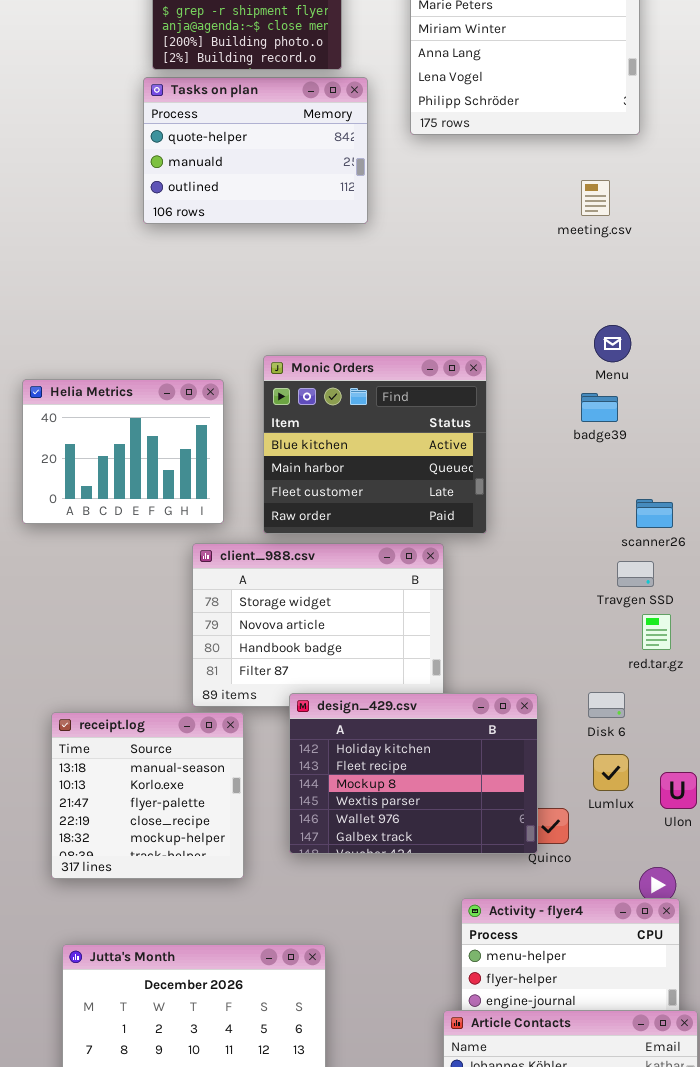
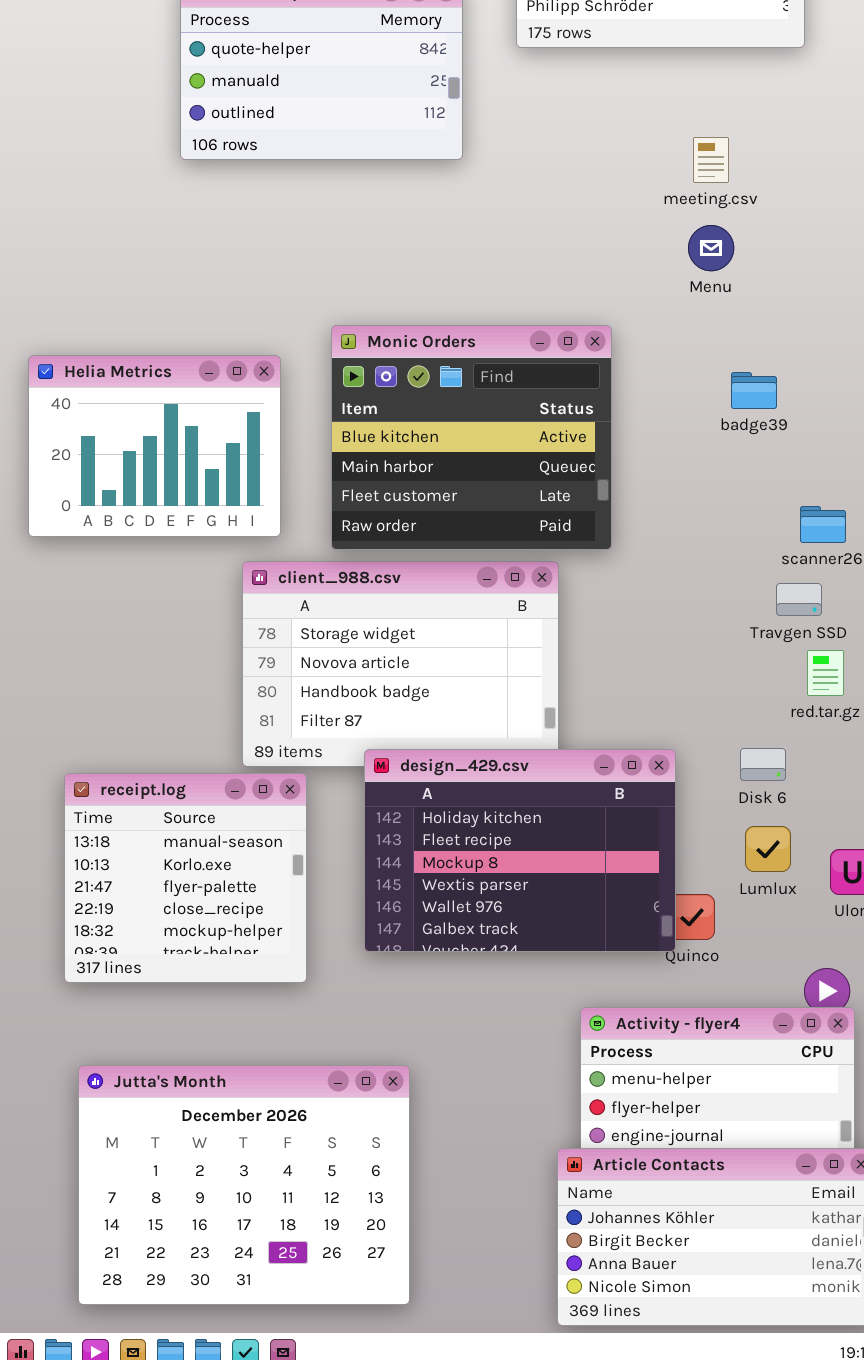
meeting.csv: [581,180,610,216] -> [693,137,729,183], moved
Menu: [594,325,631,362] -> [688,225,734,271], moved

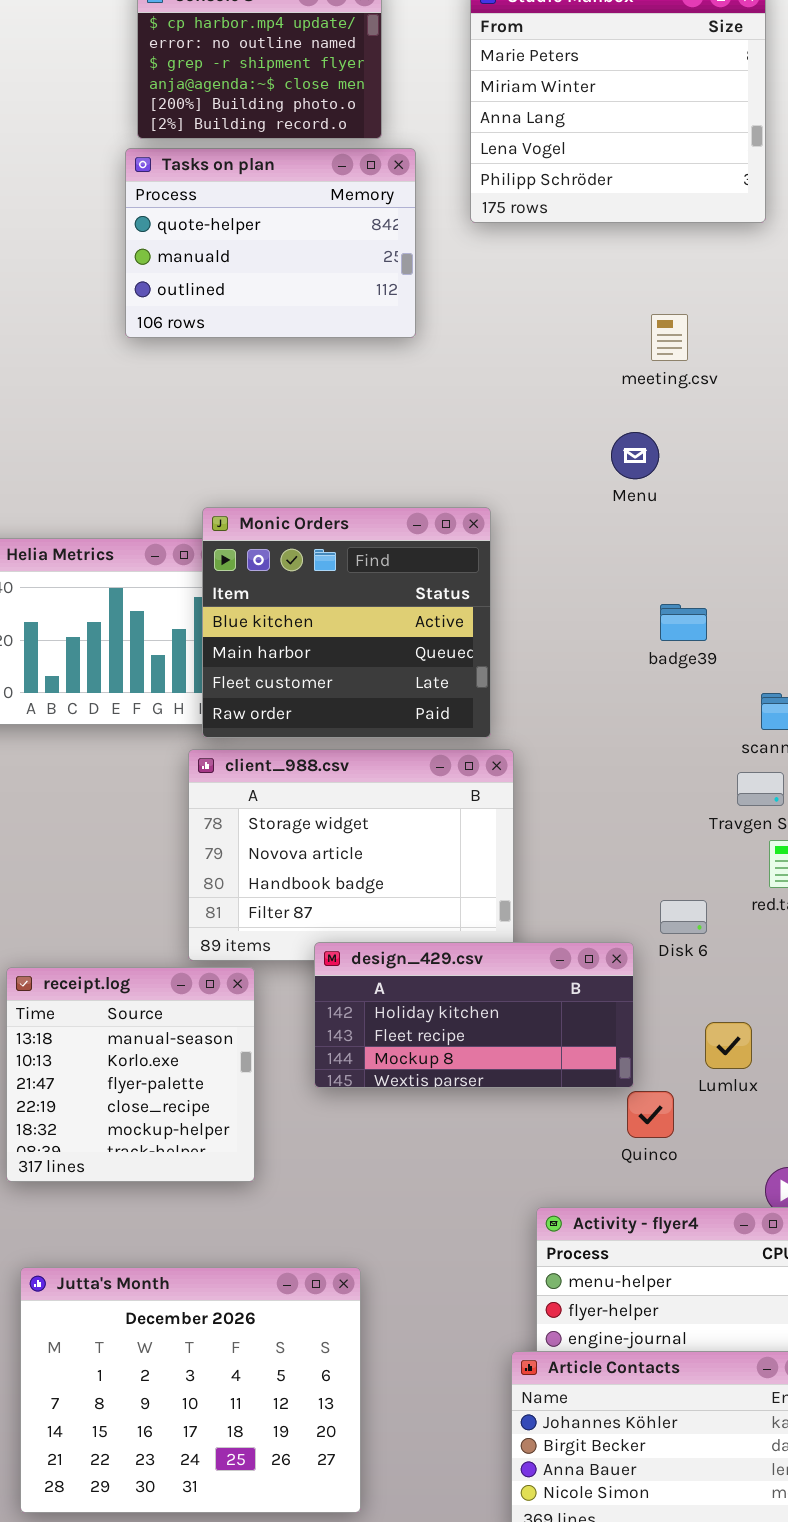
Menu: [688,225,734,271] -> [611,432,659,479], moved
Monic Orders: [331,325,612,550] -> [202,507,491,738], moved
badge39: [731,372,777,409] -> [660,604,707,641], moved
Disk 6: [740,748,786,781] -> [660,900,707,934], moved
design_429.csv: [364,749,676,952] -> [314,942,634,1088], resized

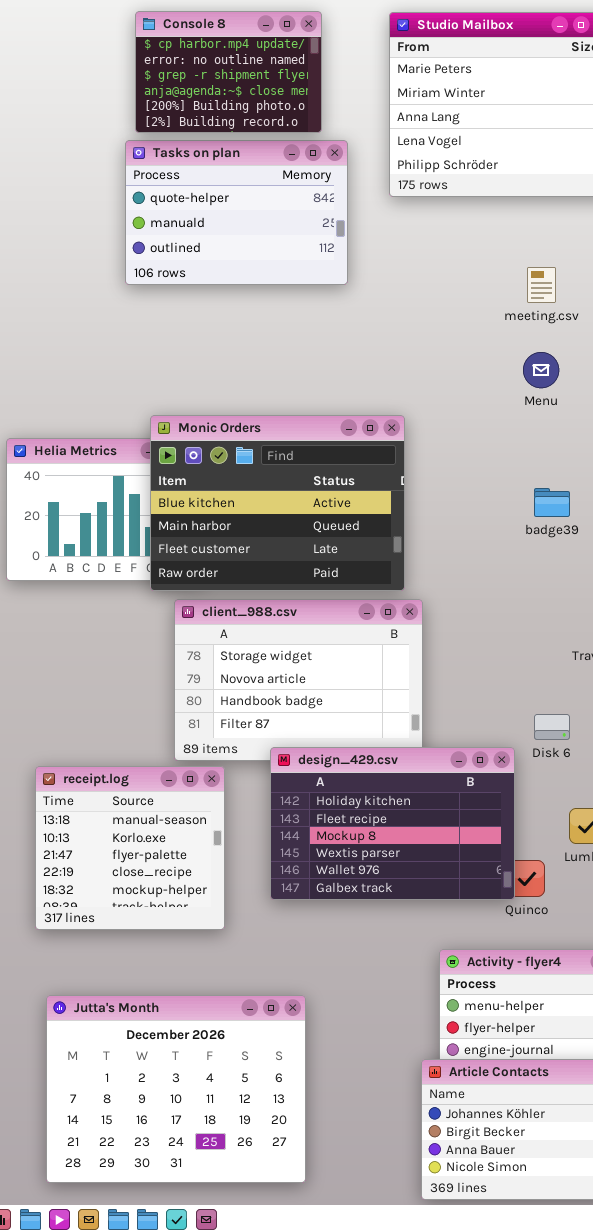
Menu: [611,432,659,479] -> [523,352,559,388], moved
Monic Orders: [202,507,491,738] -> [150,415,405,591], resized
design_429.csv: [314,942,634,1088] -> [270,747,515,900], resized

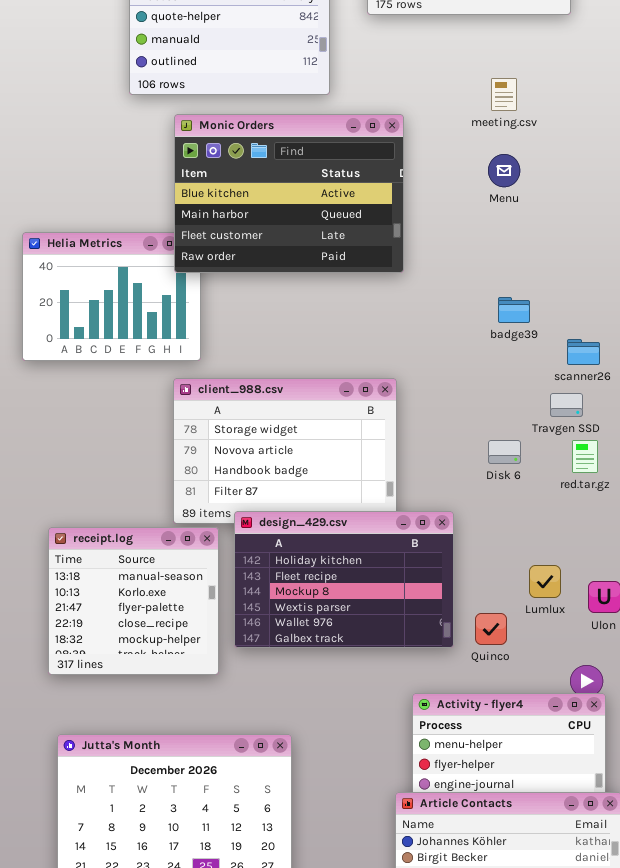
Monic Orders: [150,415,405,591] -> [174,114,404,273], moved
badge39: [534,488,570,517] -> [498,297,530,323], moved
Disk 6: [534,714,570,740] -> [488,440,521,464], moved
design_429.csv: [270,747,515,900] -> [234,511,454,648], moved

